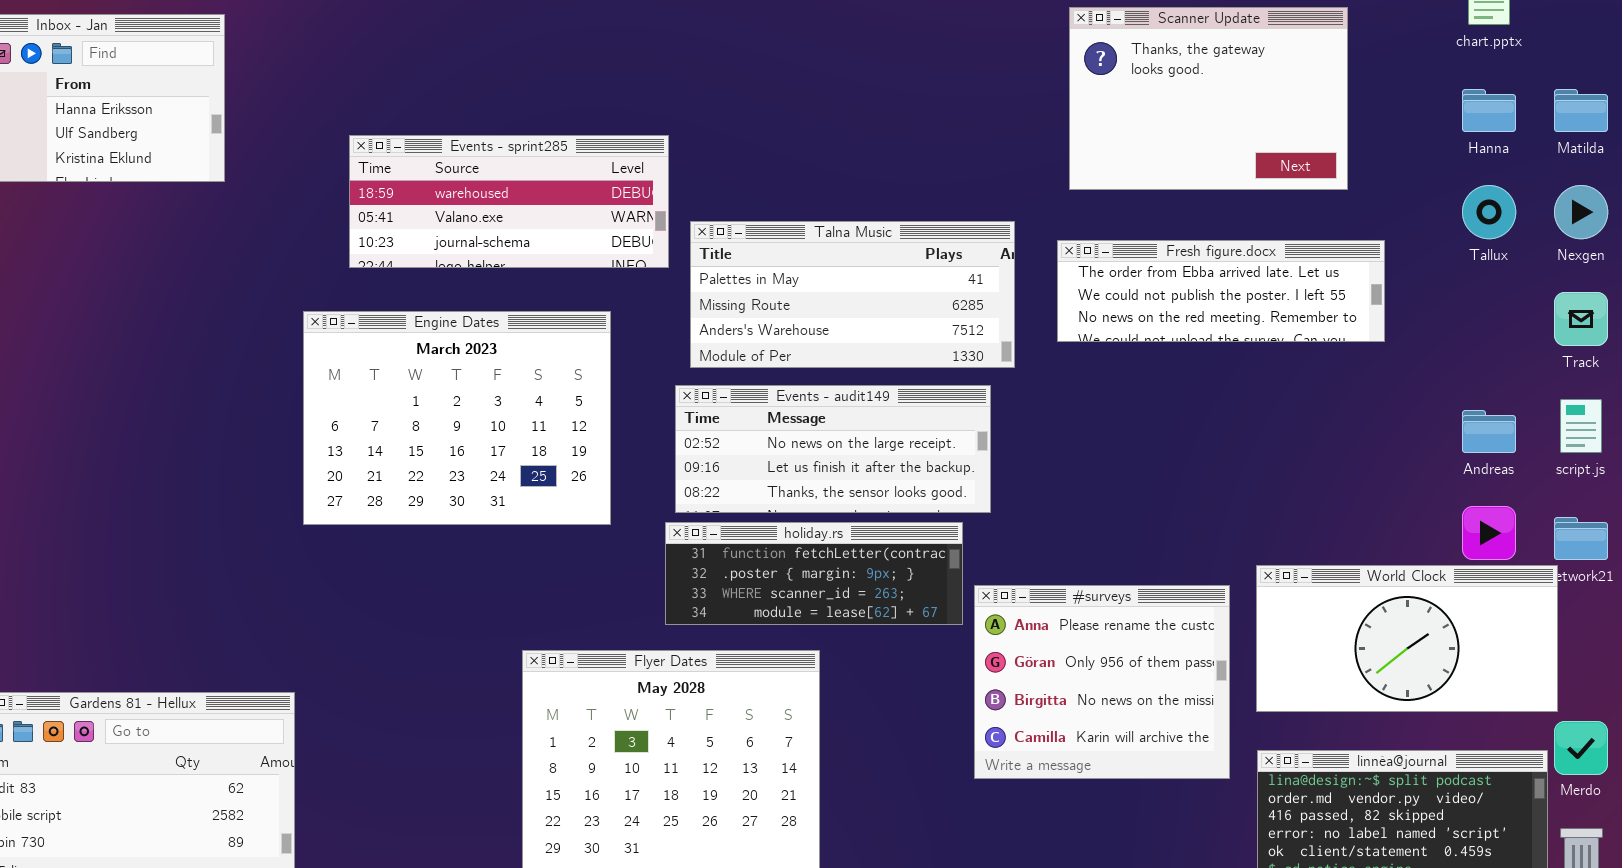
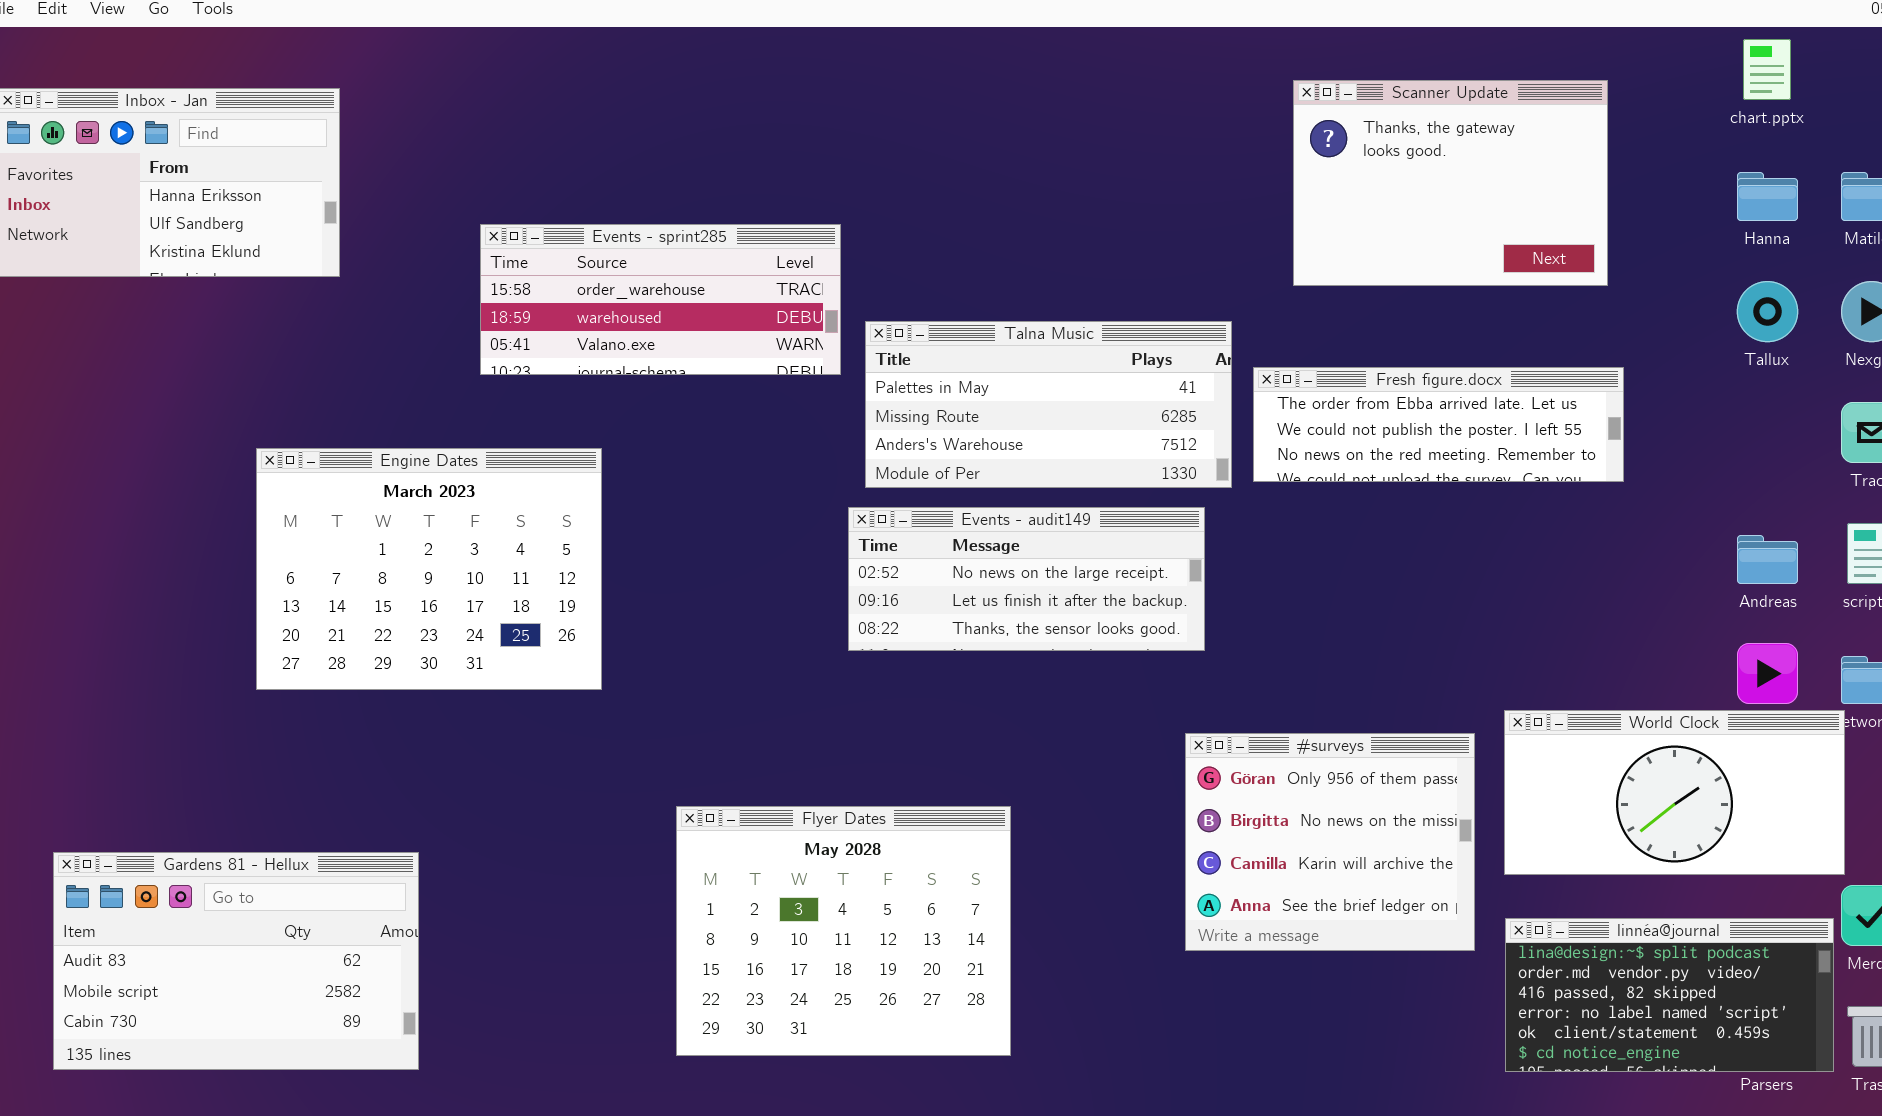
Events - sprint285: [349,135,669,268] -> [480,224,841,375], scrolled up 1 row
Fresh figure.docx: [1057,240,1385,342] -> [1253,367,1624,482], moved
Engine Dates: [303,311,611,525] -> [256,448,602,690], moved
holiday.rs: [665,522,963,625] -> none, closed
#surveys: [974,585,1230,779] -> [1185,733,1475,951], scrolled down 1 row

